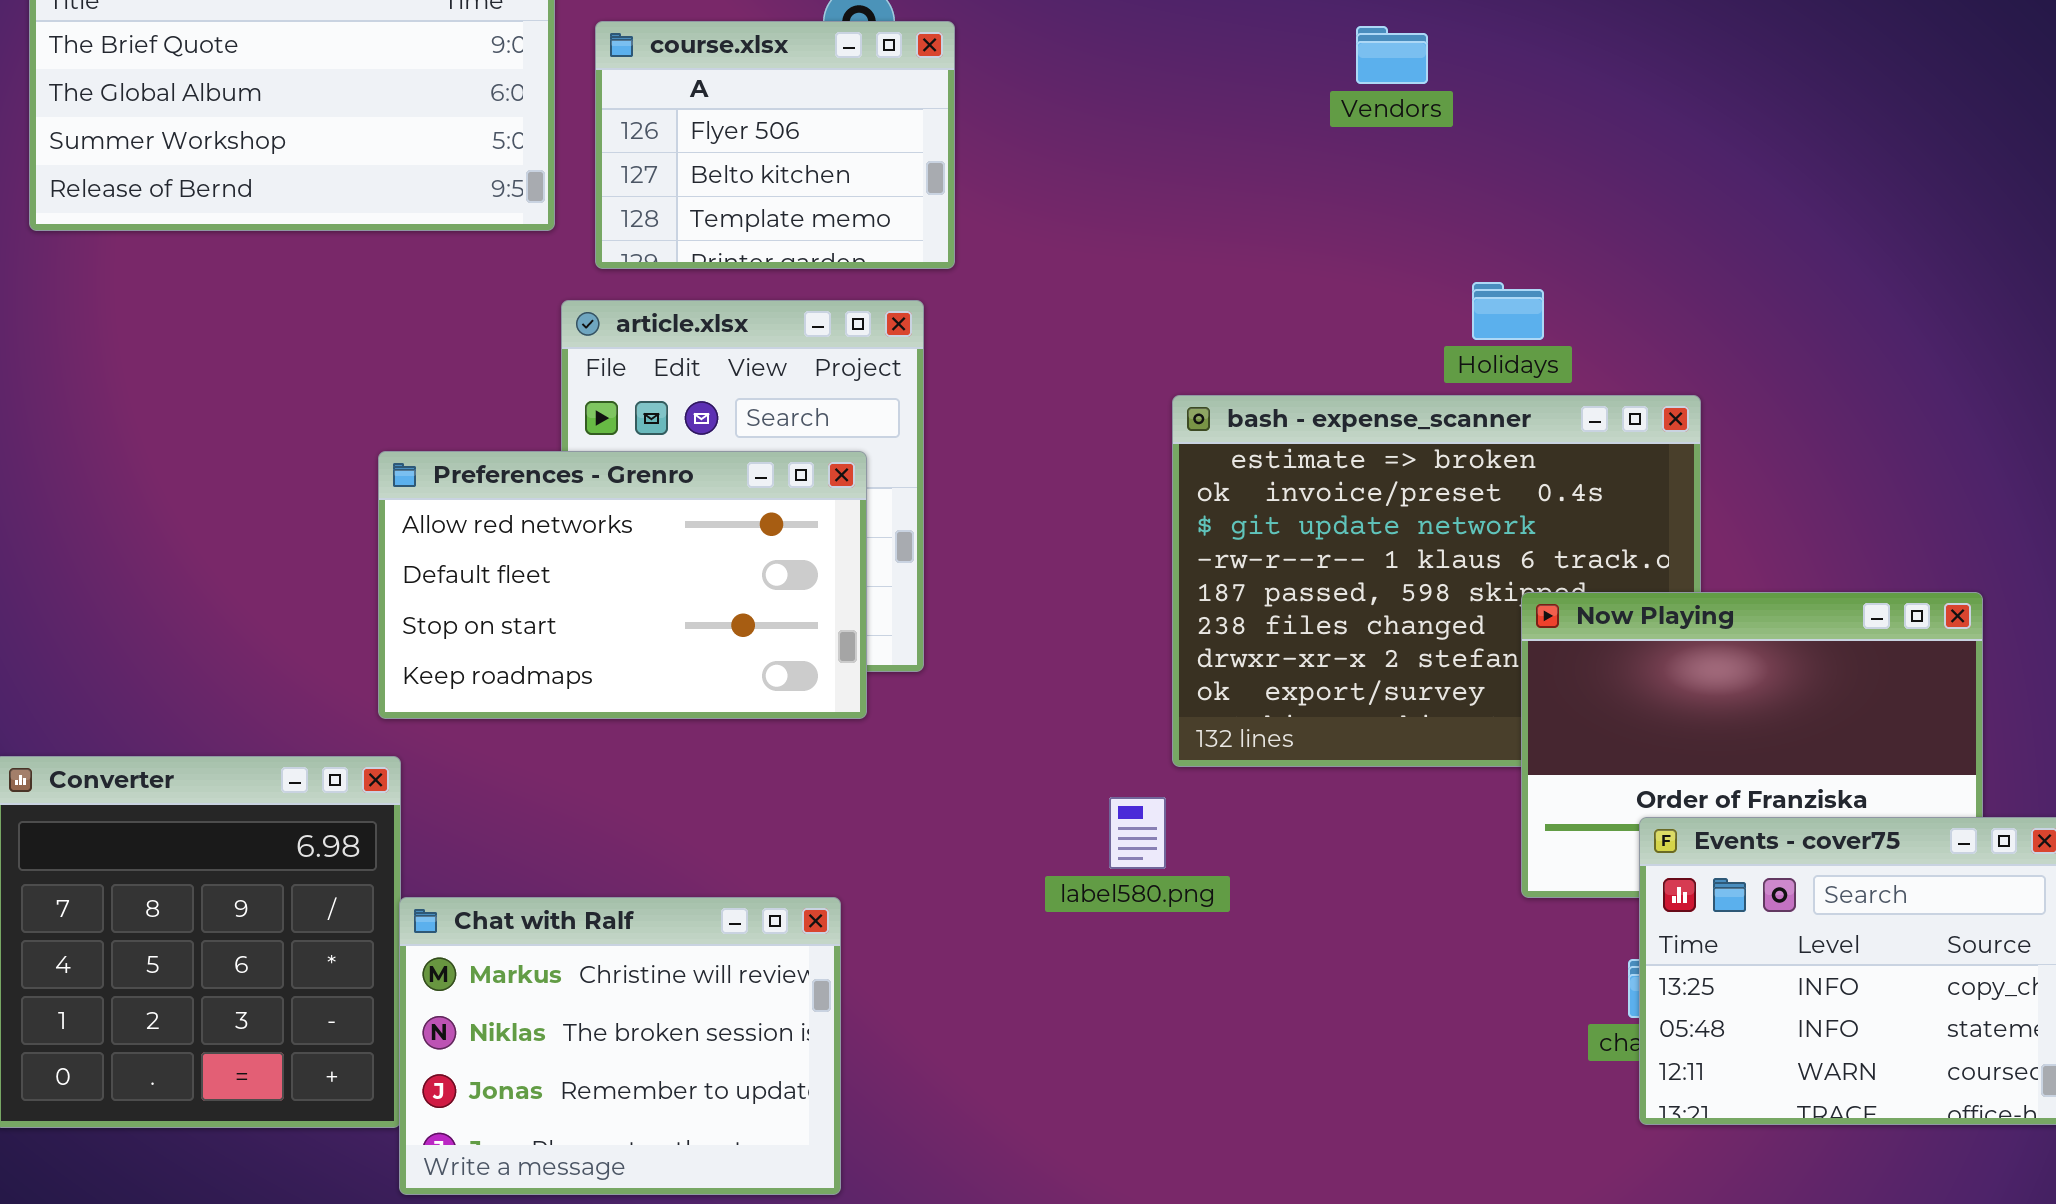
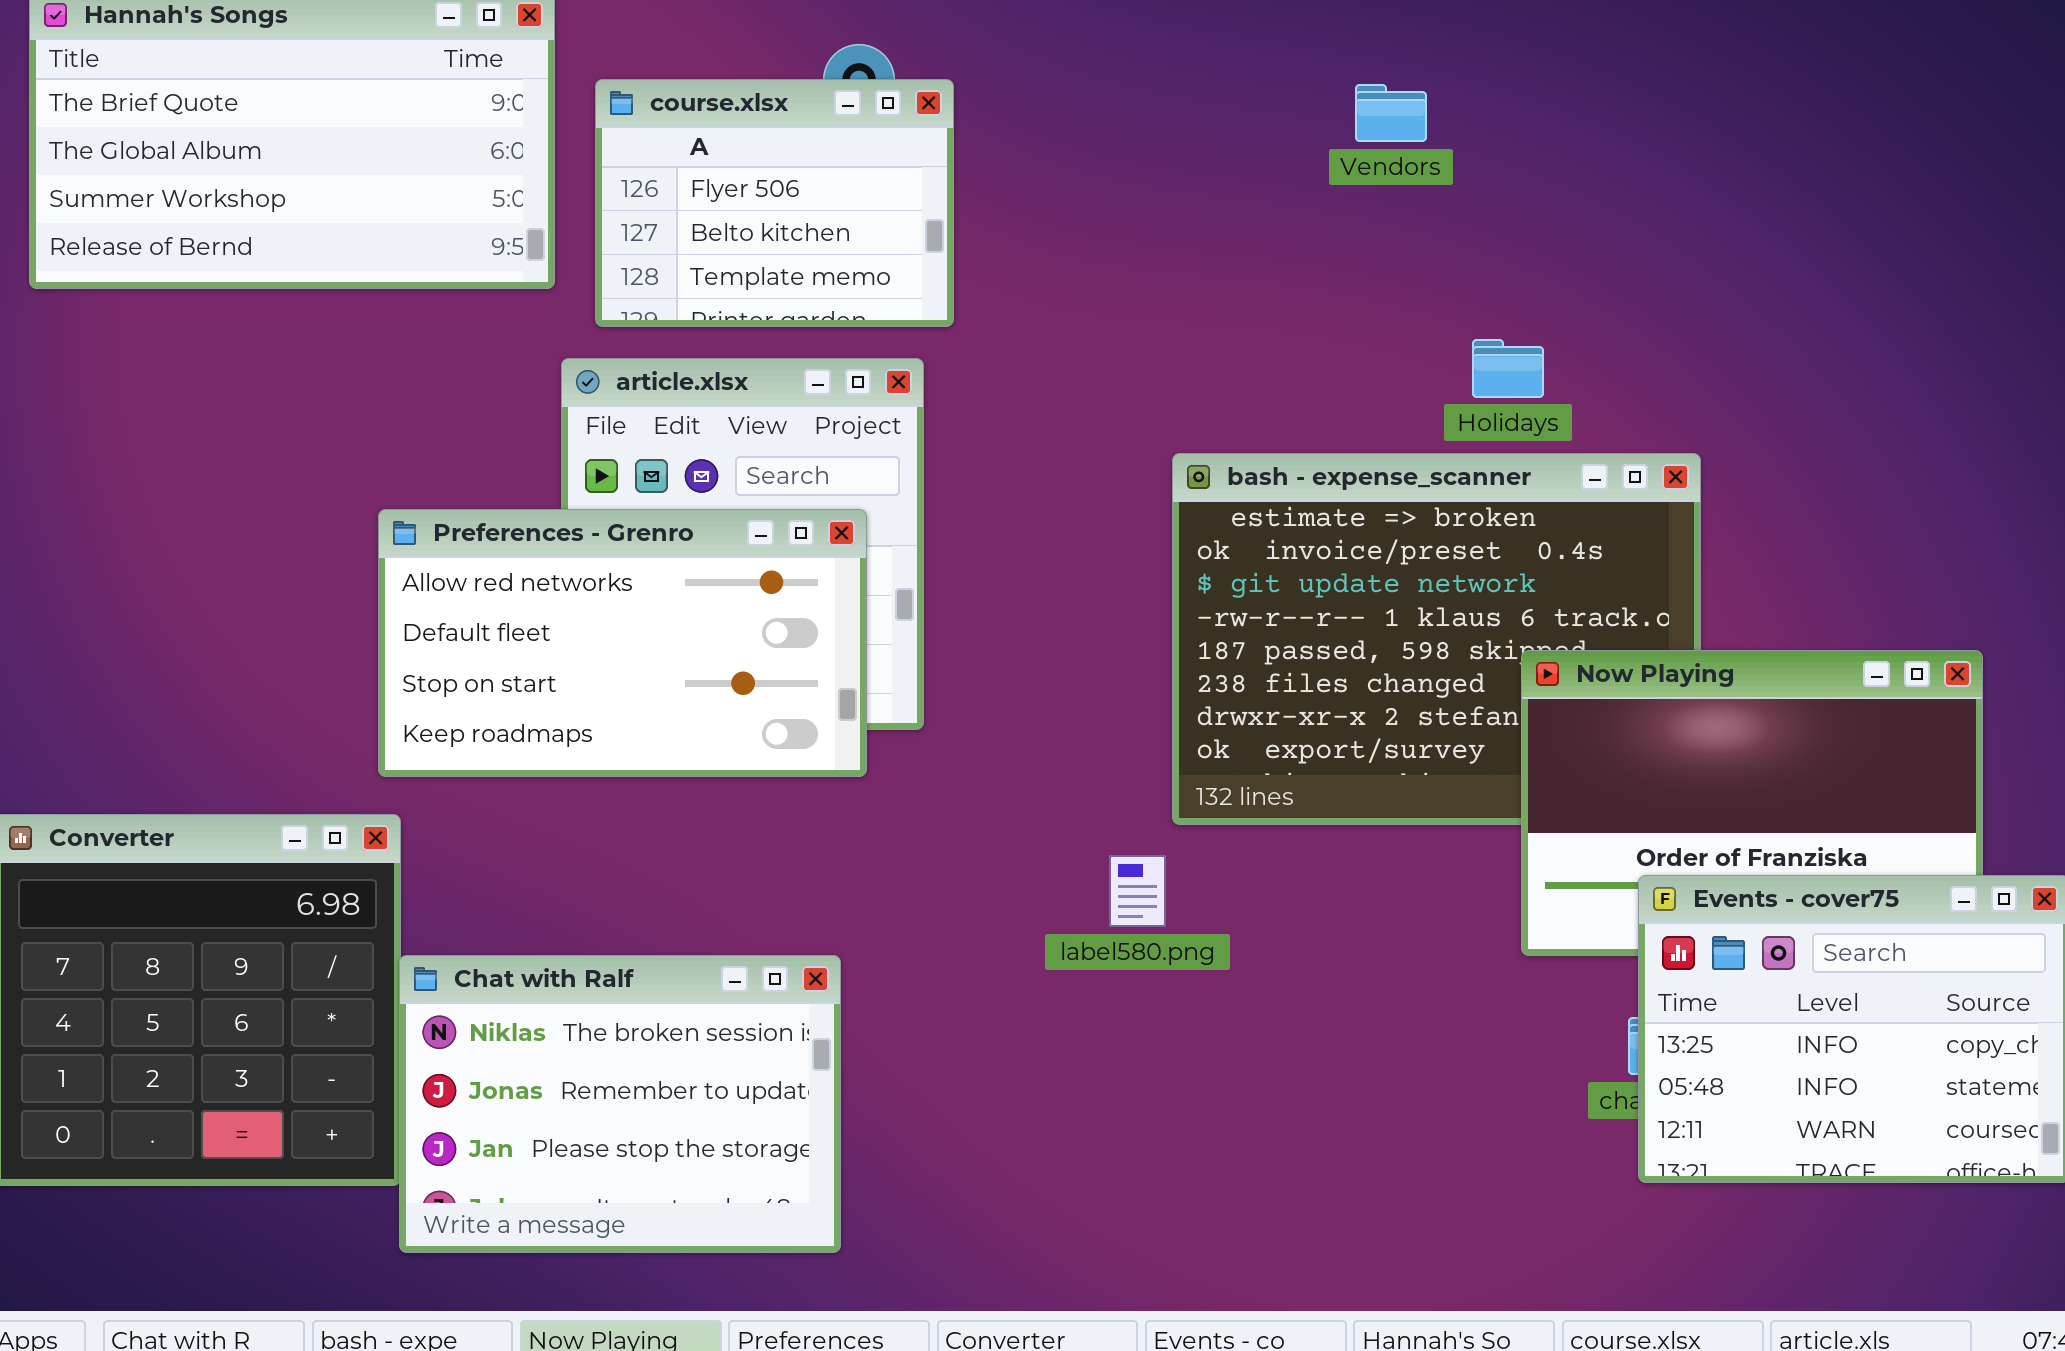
Chat with Ralf: [399,897,841,1195] -> [399,955,841,1253], scrolled down 1 row

